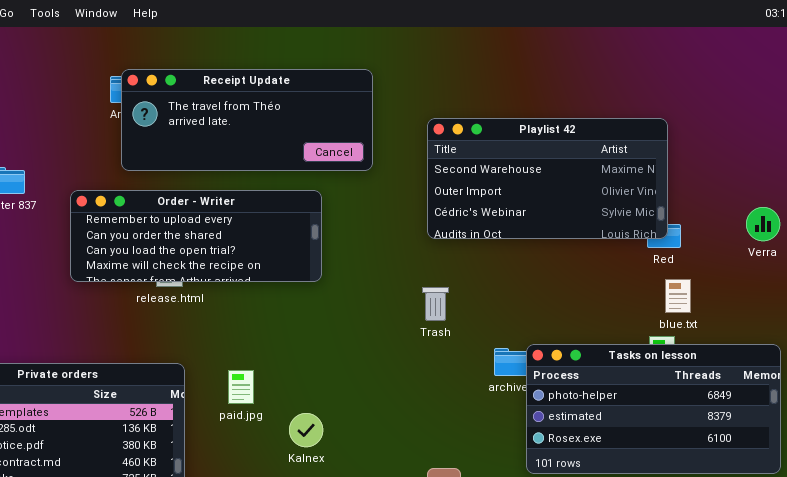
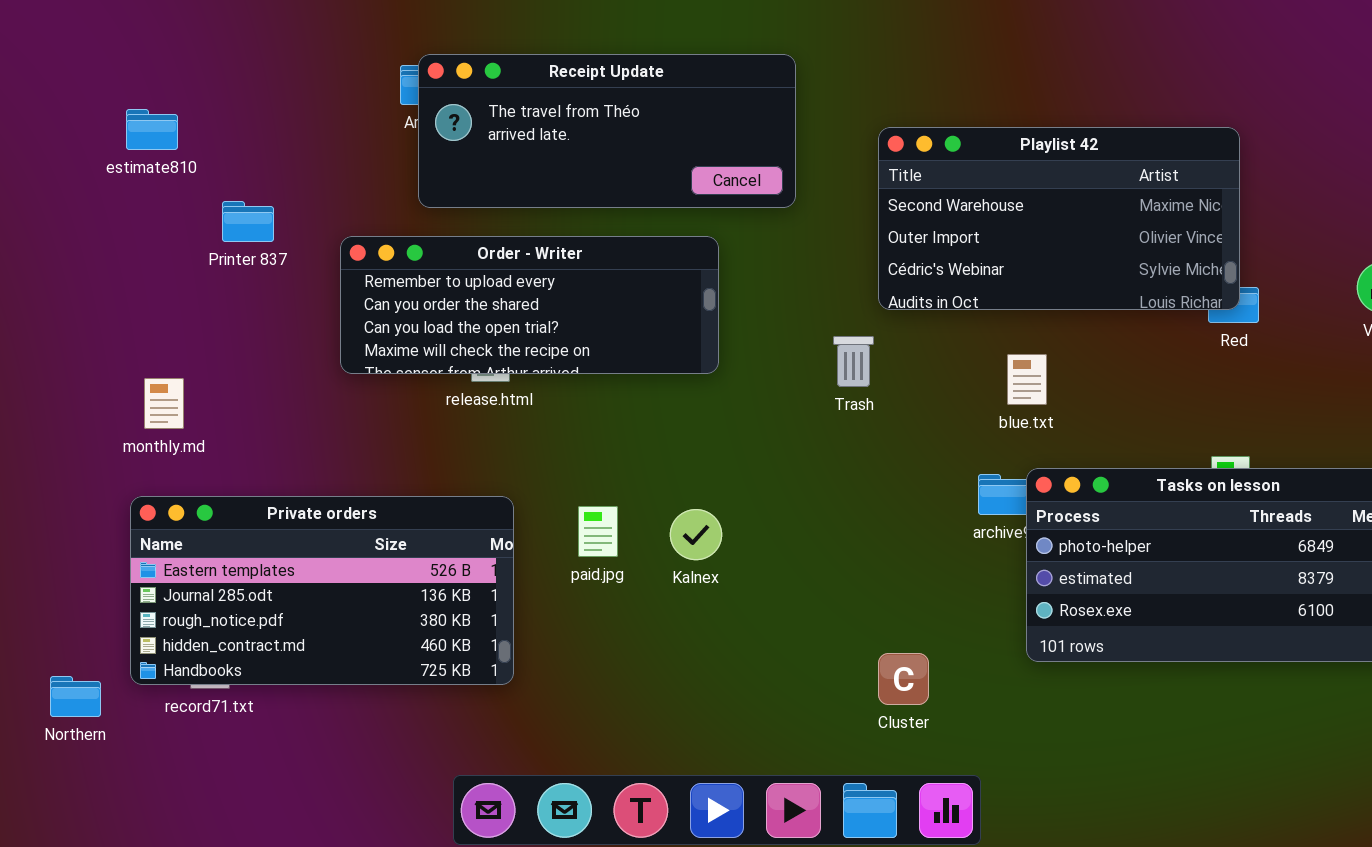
blue.txt: [665,279,691,313] -> [1007,354,1047,405], moved
Trash: [422,287,449,321] -> [833,336,874,387], moved
Kalnex: [289,413,323,447] -> [670,509,722,560], moved

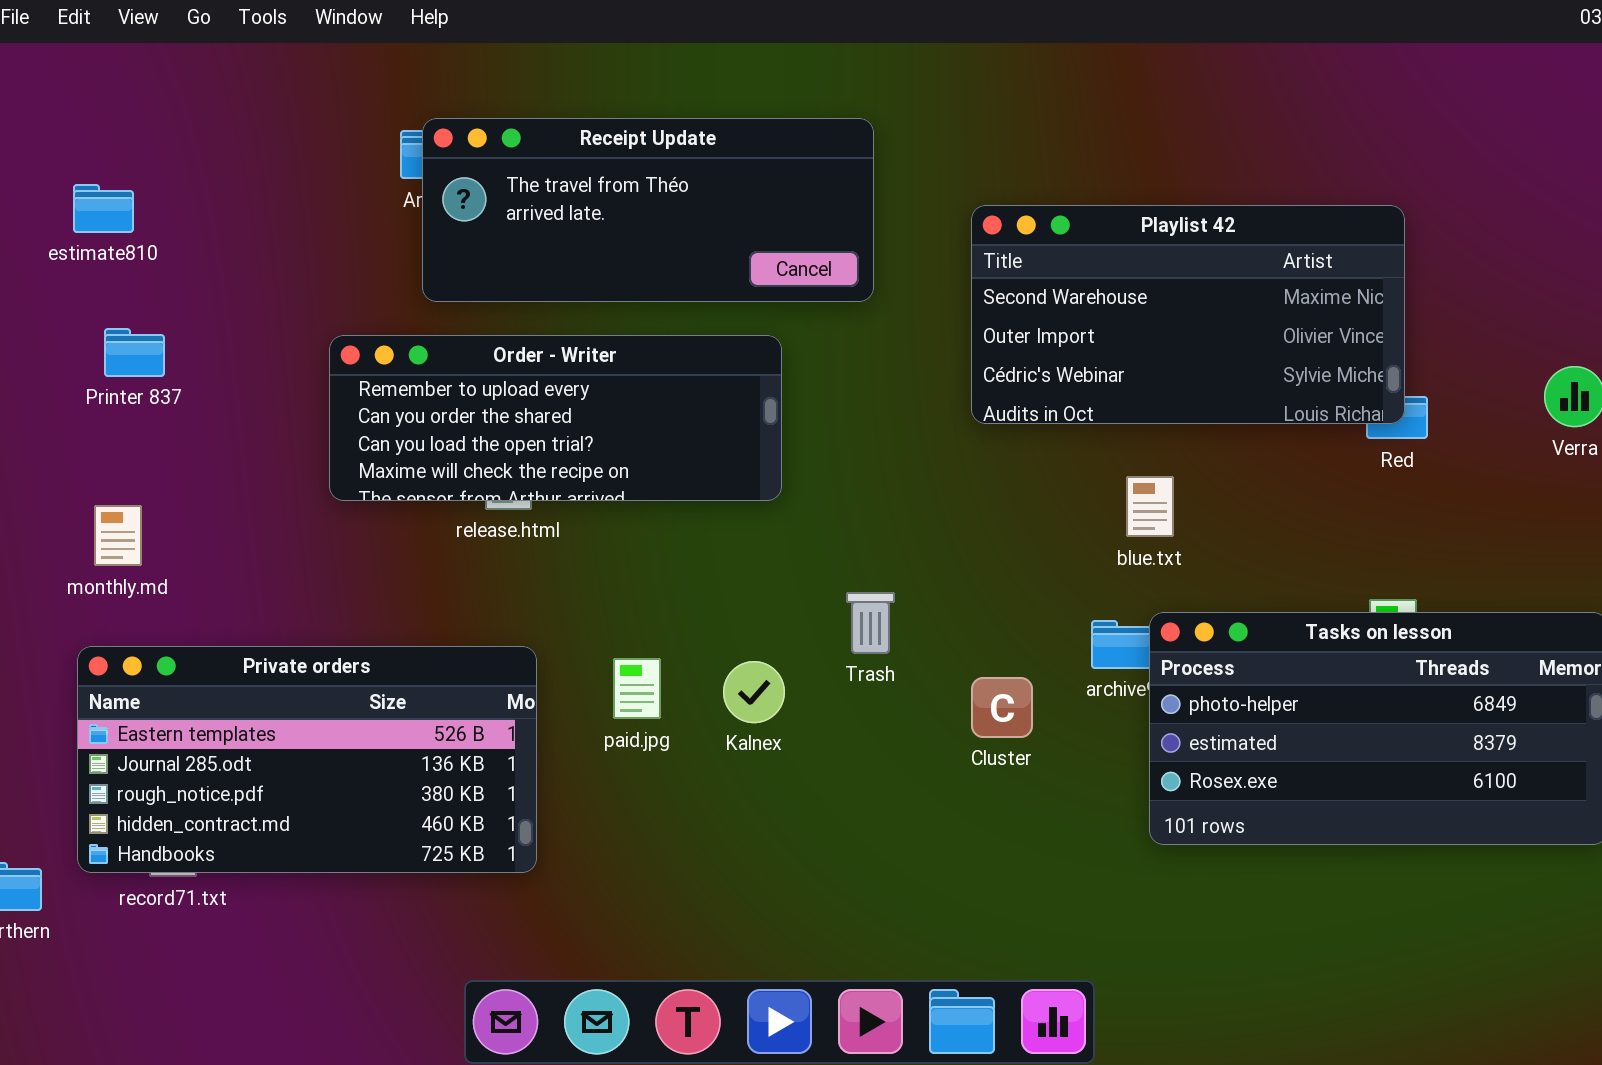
Printer 837: [222,201,274,242] -> [104,328,165,377], moved
Trash: [833,336,874,387] -> [846,592,895,654], moved
Cluster: [878,653,929,705] -> [971,677,1033,738], moved

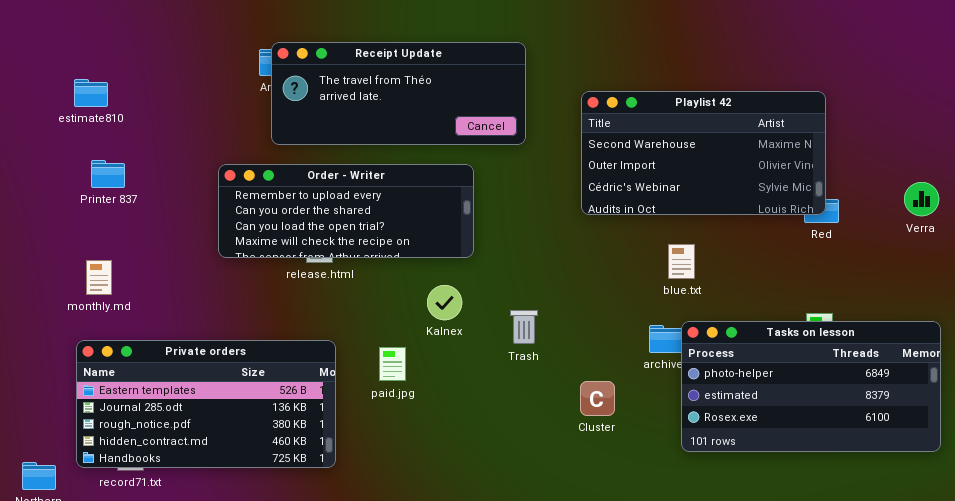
Kalnex: [723,661,785,723] -> [427,285,462,320], moved
Cluster: [971,677,1033,738] -> [580,381,615,416], moved

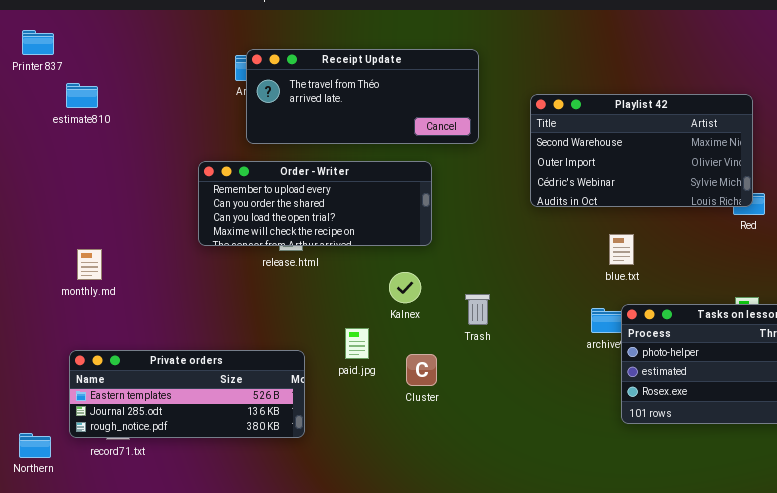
Printer 837: [91,160,125,188] -> [22,30,54,55], moved
Private orders: [76,340,336,468] -> [69,350,305,438], resized
Cluster: [580,381,615,416] -> [406,354,437,386], moved

